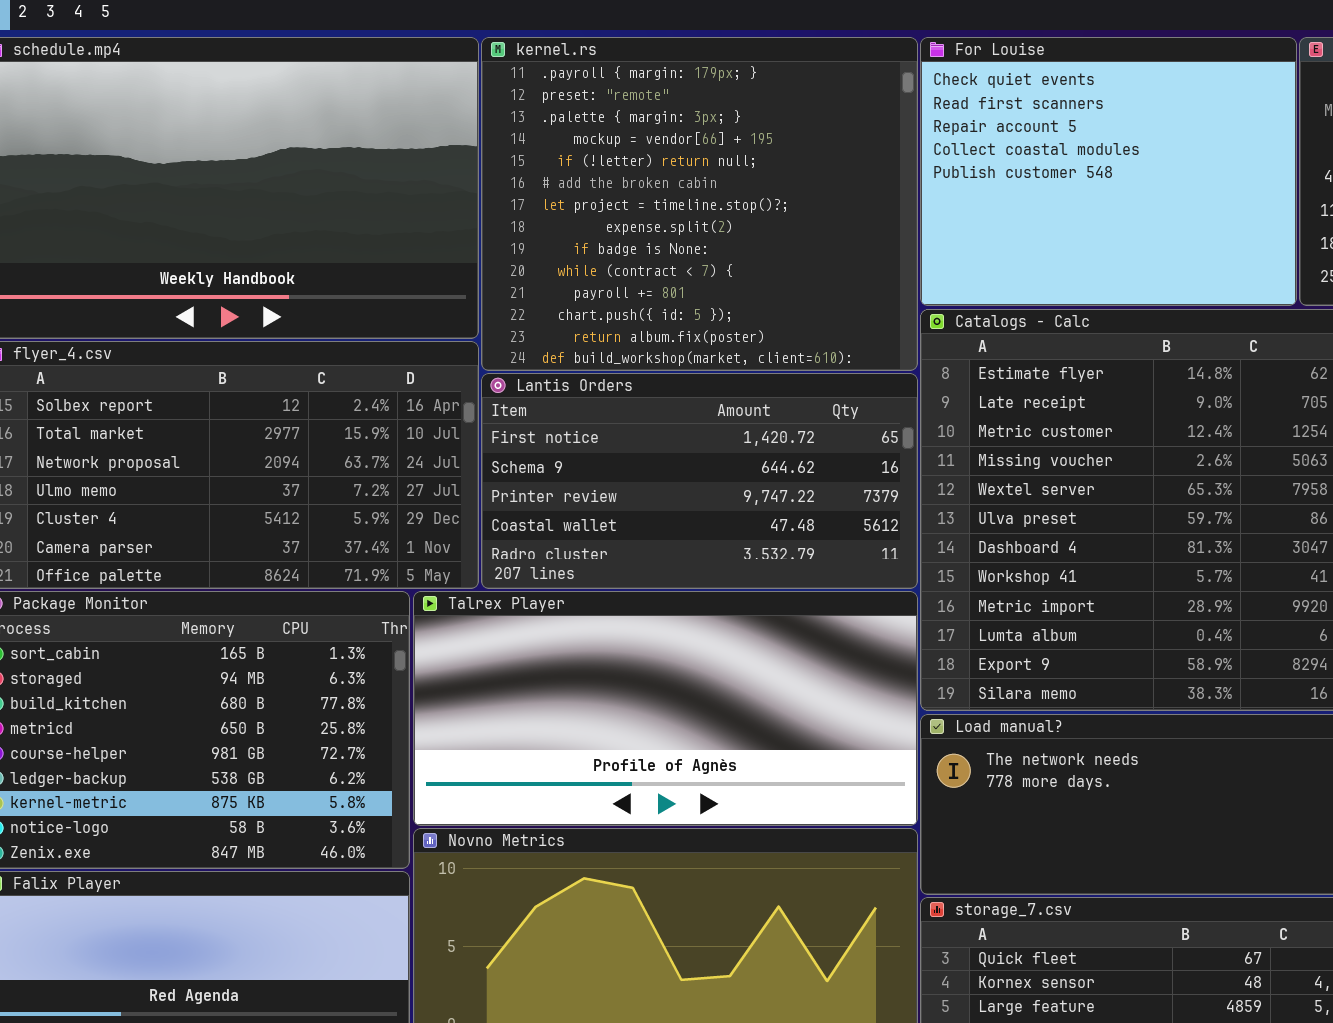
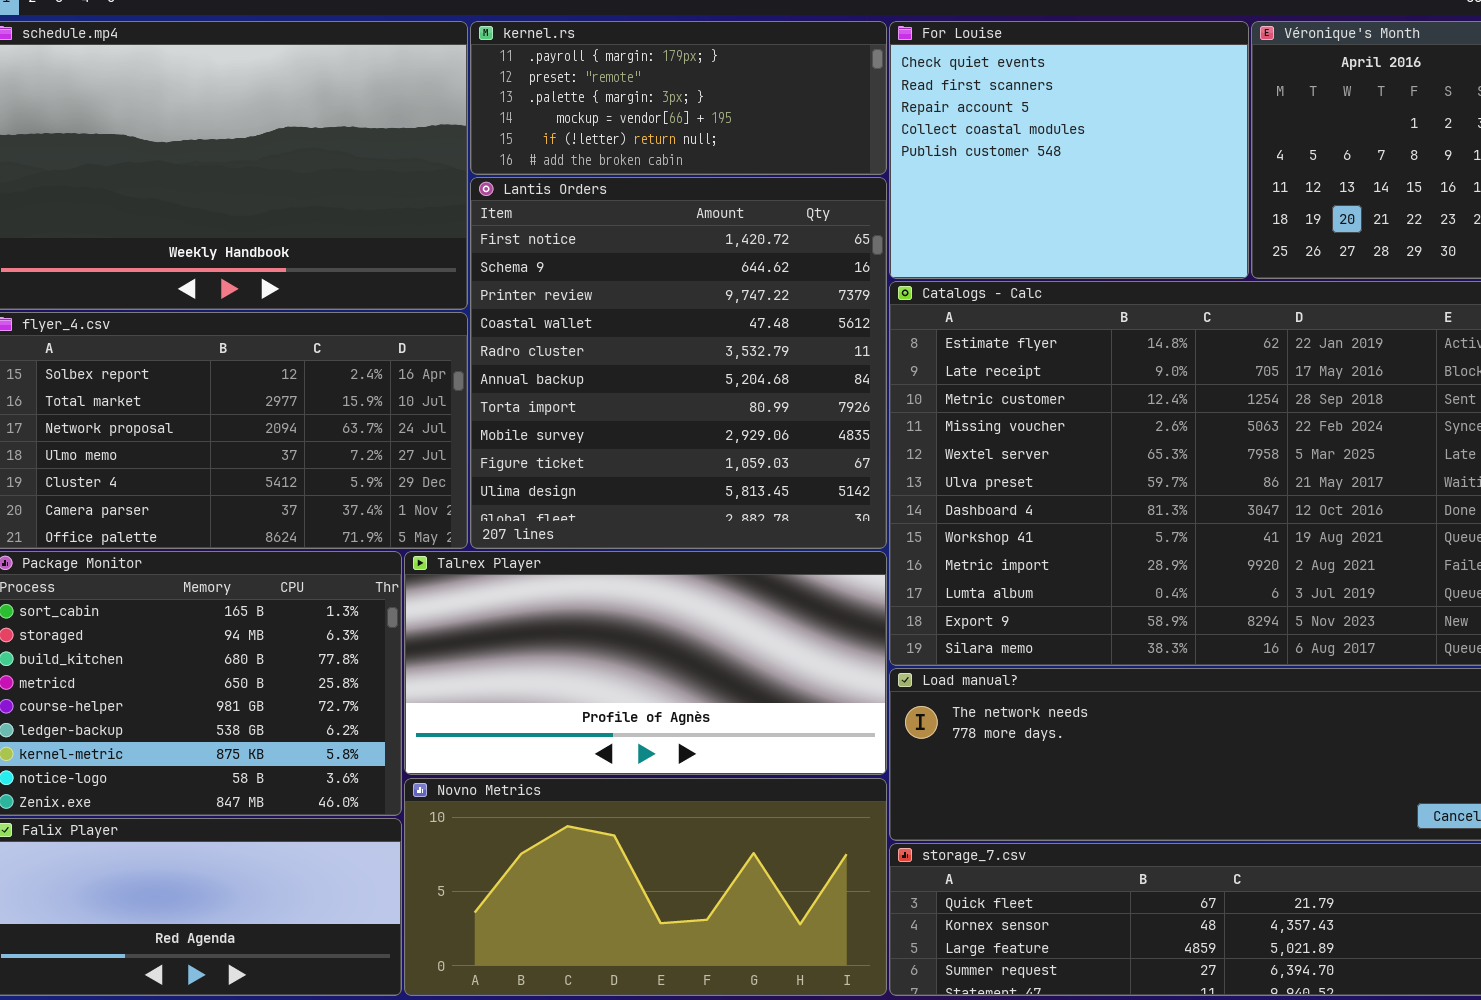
kernel.rs: [481,37,918,371] -> [470,21,887,175], resized
Lantis Orders: [481,373,918,589] -> [470,177,887,549], resized

